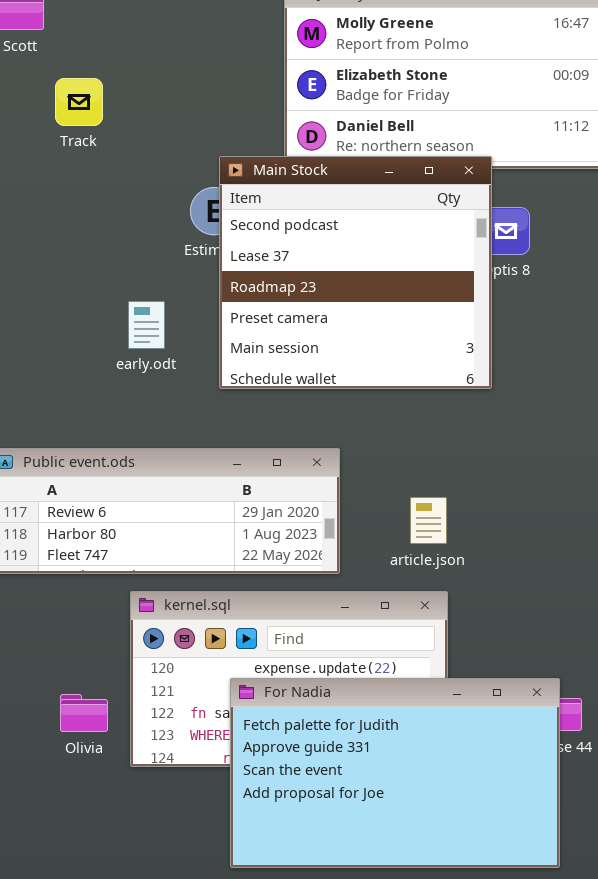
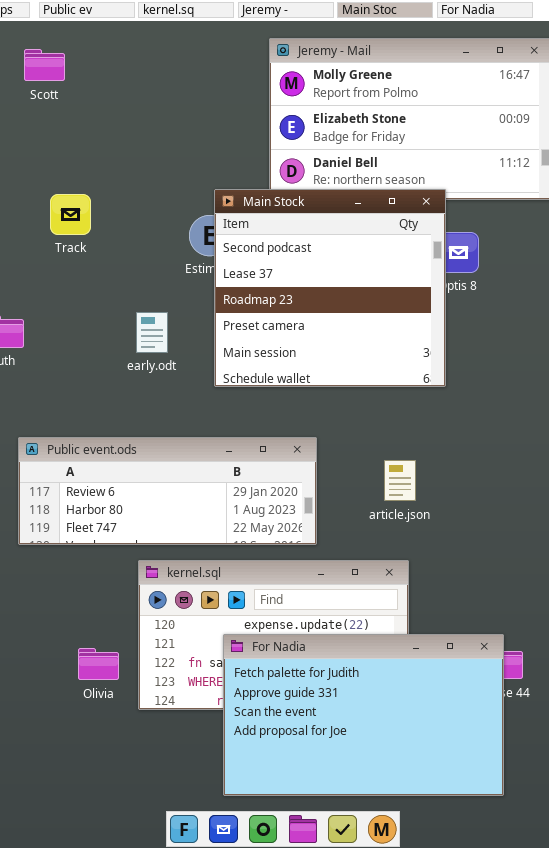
Track: [55,78,103,126] -> [50,194,91,235], moved
article.json: [410,497,447,544] -> [384,460,416,501], moved

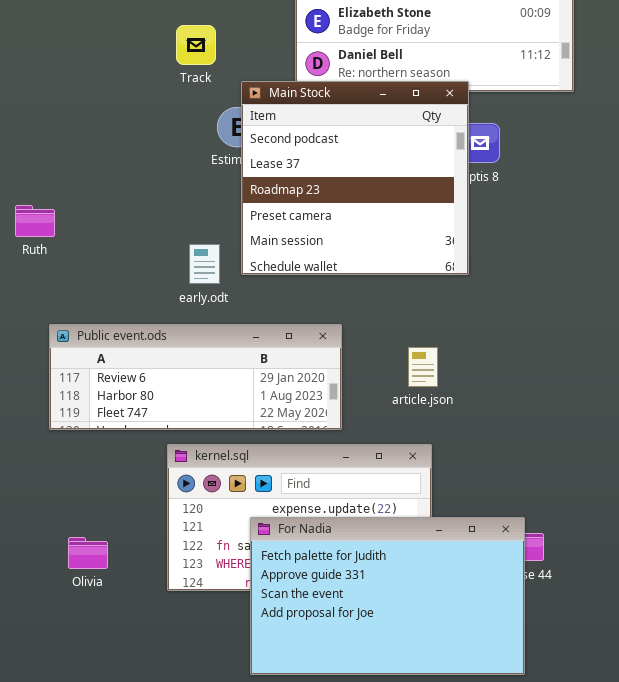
Track: [50,194,91,235] -> [176,25,216,65], moved
early.odt: [136,312,168,353] -> [189,244,220,284], moved
Olivia: [78,648,119,680] -> [68,537,108,569], moved

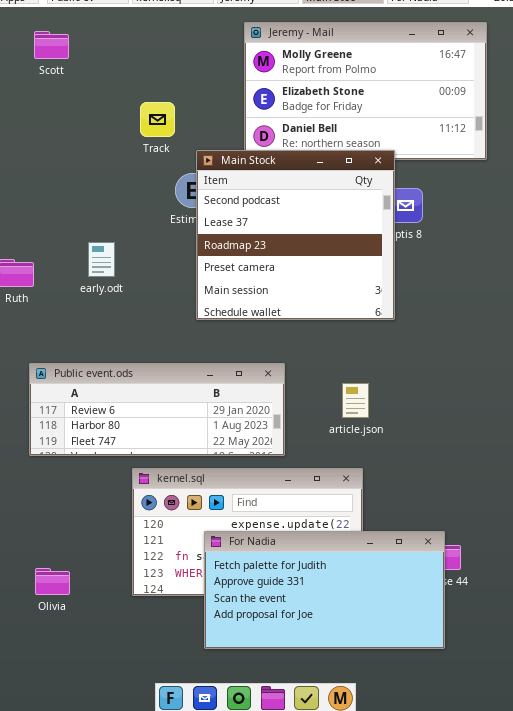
early.odt: [189,244,220,284] -> [88,242,115,277], moved
For Nadia: [250,517,525,675] -> [204,531,445,649], resized
Olivia: [68,537,108,569] -> [35,568,70,595], moved

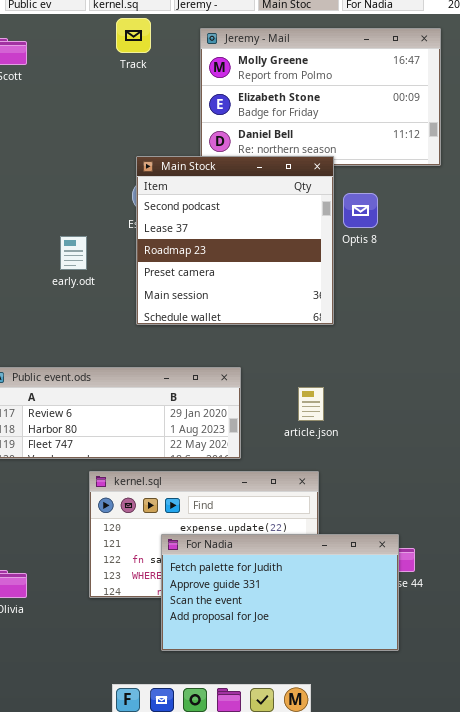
Track: [140,102,175,137] -> [116,18,151,53], moved
Main Stock: [196,150,395,320] -> [136,156,334,325], moved
early.odt: [88,242,115,277] -> [60,236,87,270], moved

